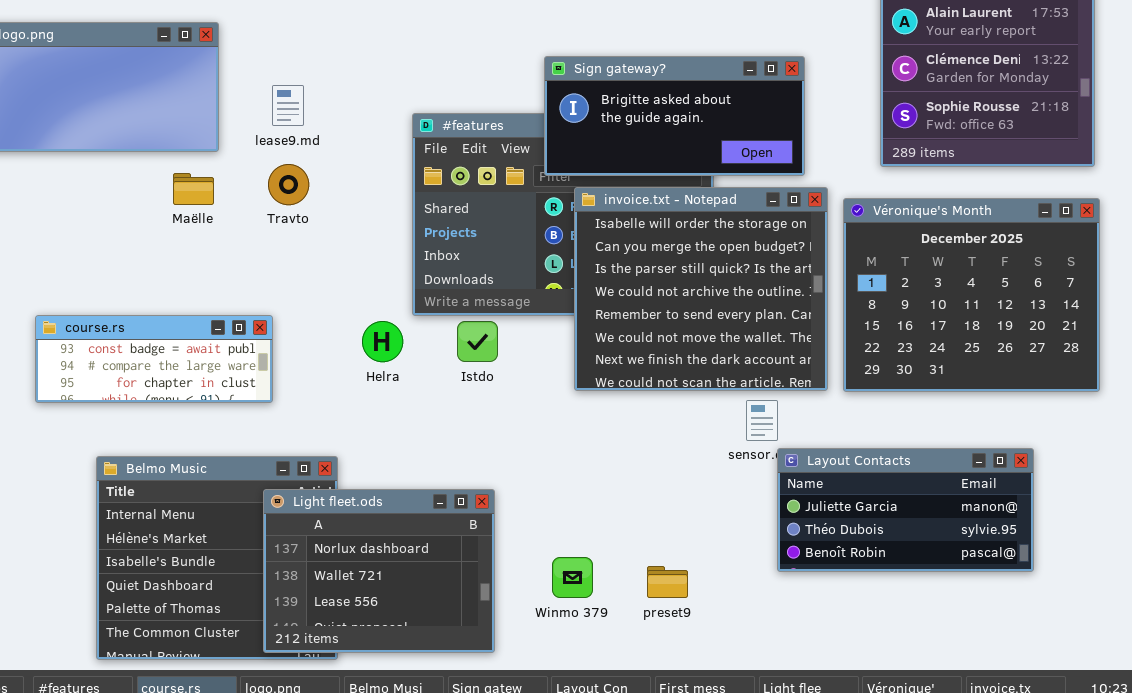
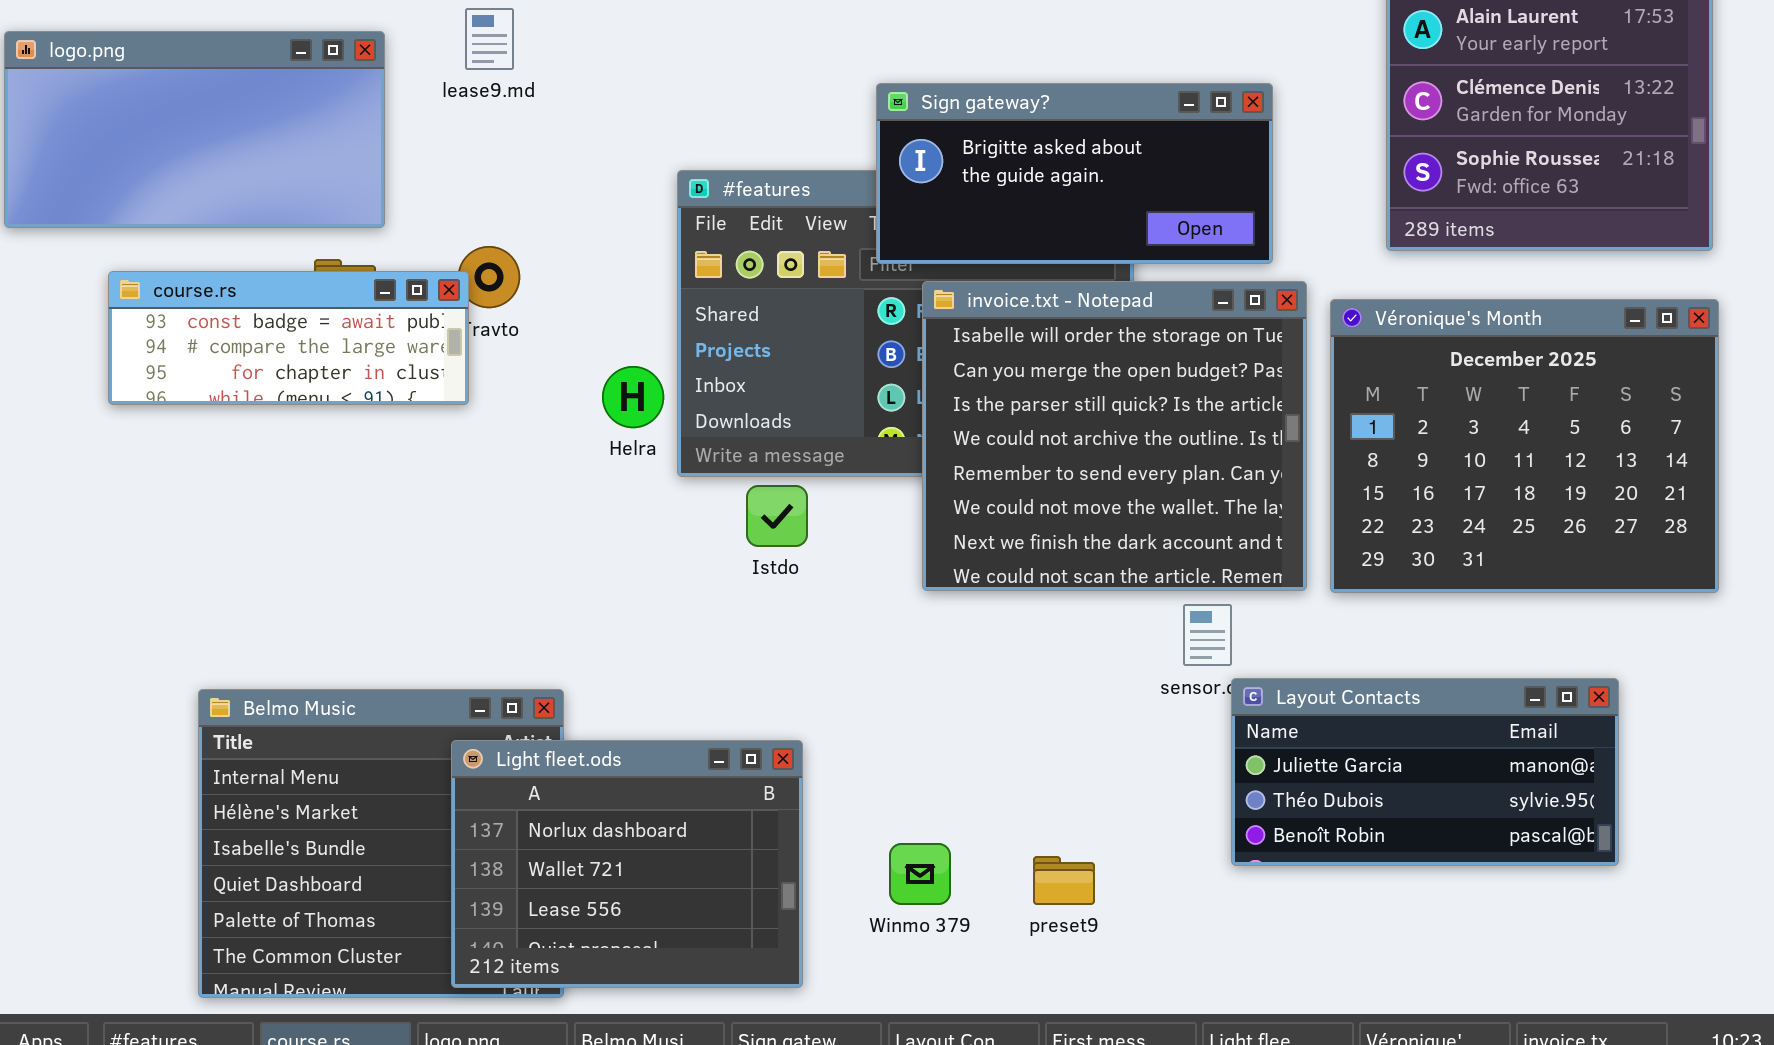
lease9.md: [272,85,304,126] -> [465,8,514,70], moved
course.rs: [35,315,273,403] -> [108,271,469,405], moved
Helra: [362,321,403,362] -> [602,366,664,428], moved

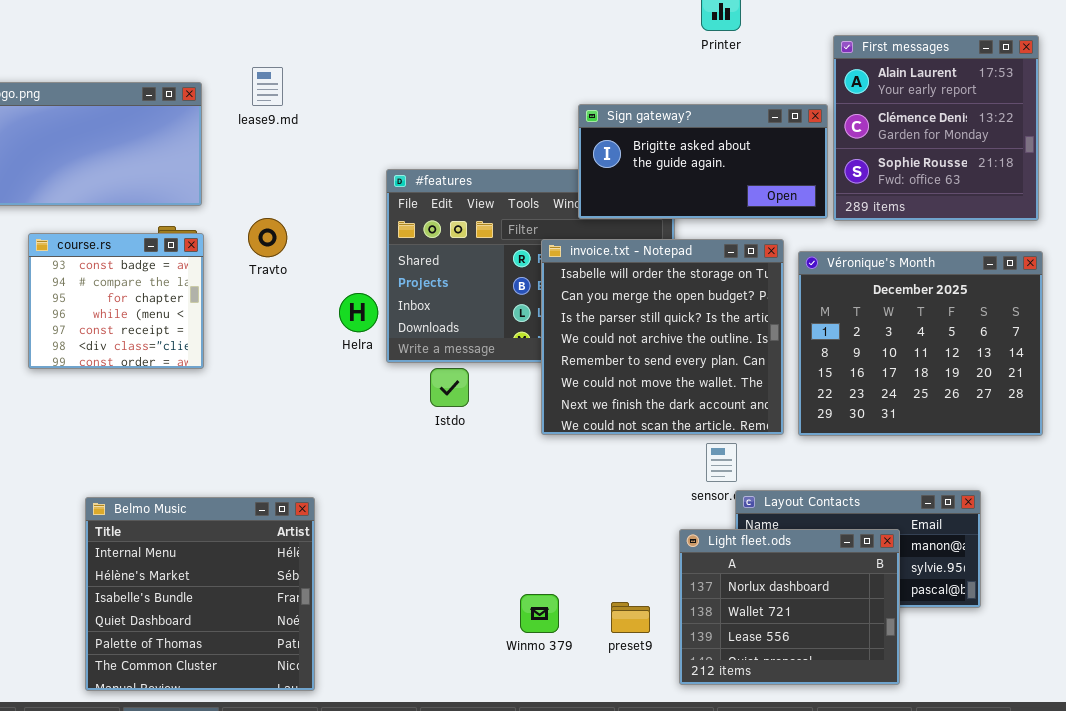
Sign gateway?: [876,83,1273,264] -> [578,104,828,219], moved
course.rs: [108,271,469,405] -> [28,233,204,369], resized
Light fleet.ods: [451,740,803,988] -> [679,529,900,685], moved

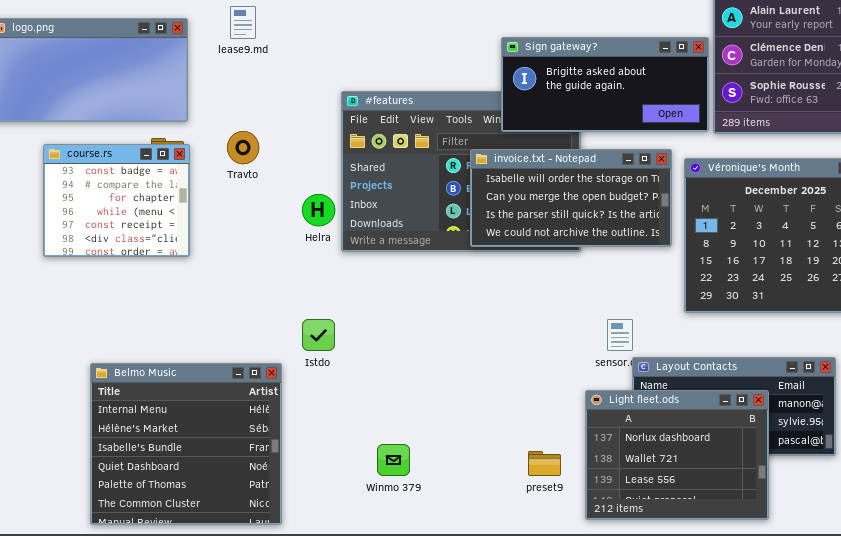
invoice.txt - Notepad: [541,239,784,435] -> [470,149,672,247], resized
Istdo: [430,368,469,407] -> [302,319,335,351], moved
Winmo 379: [520,594,559,633] -> [377,444,410,476], moved

